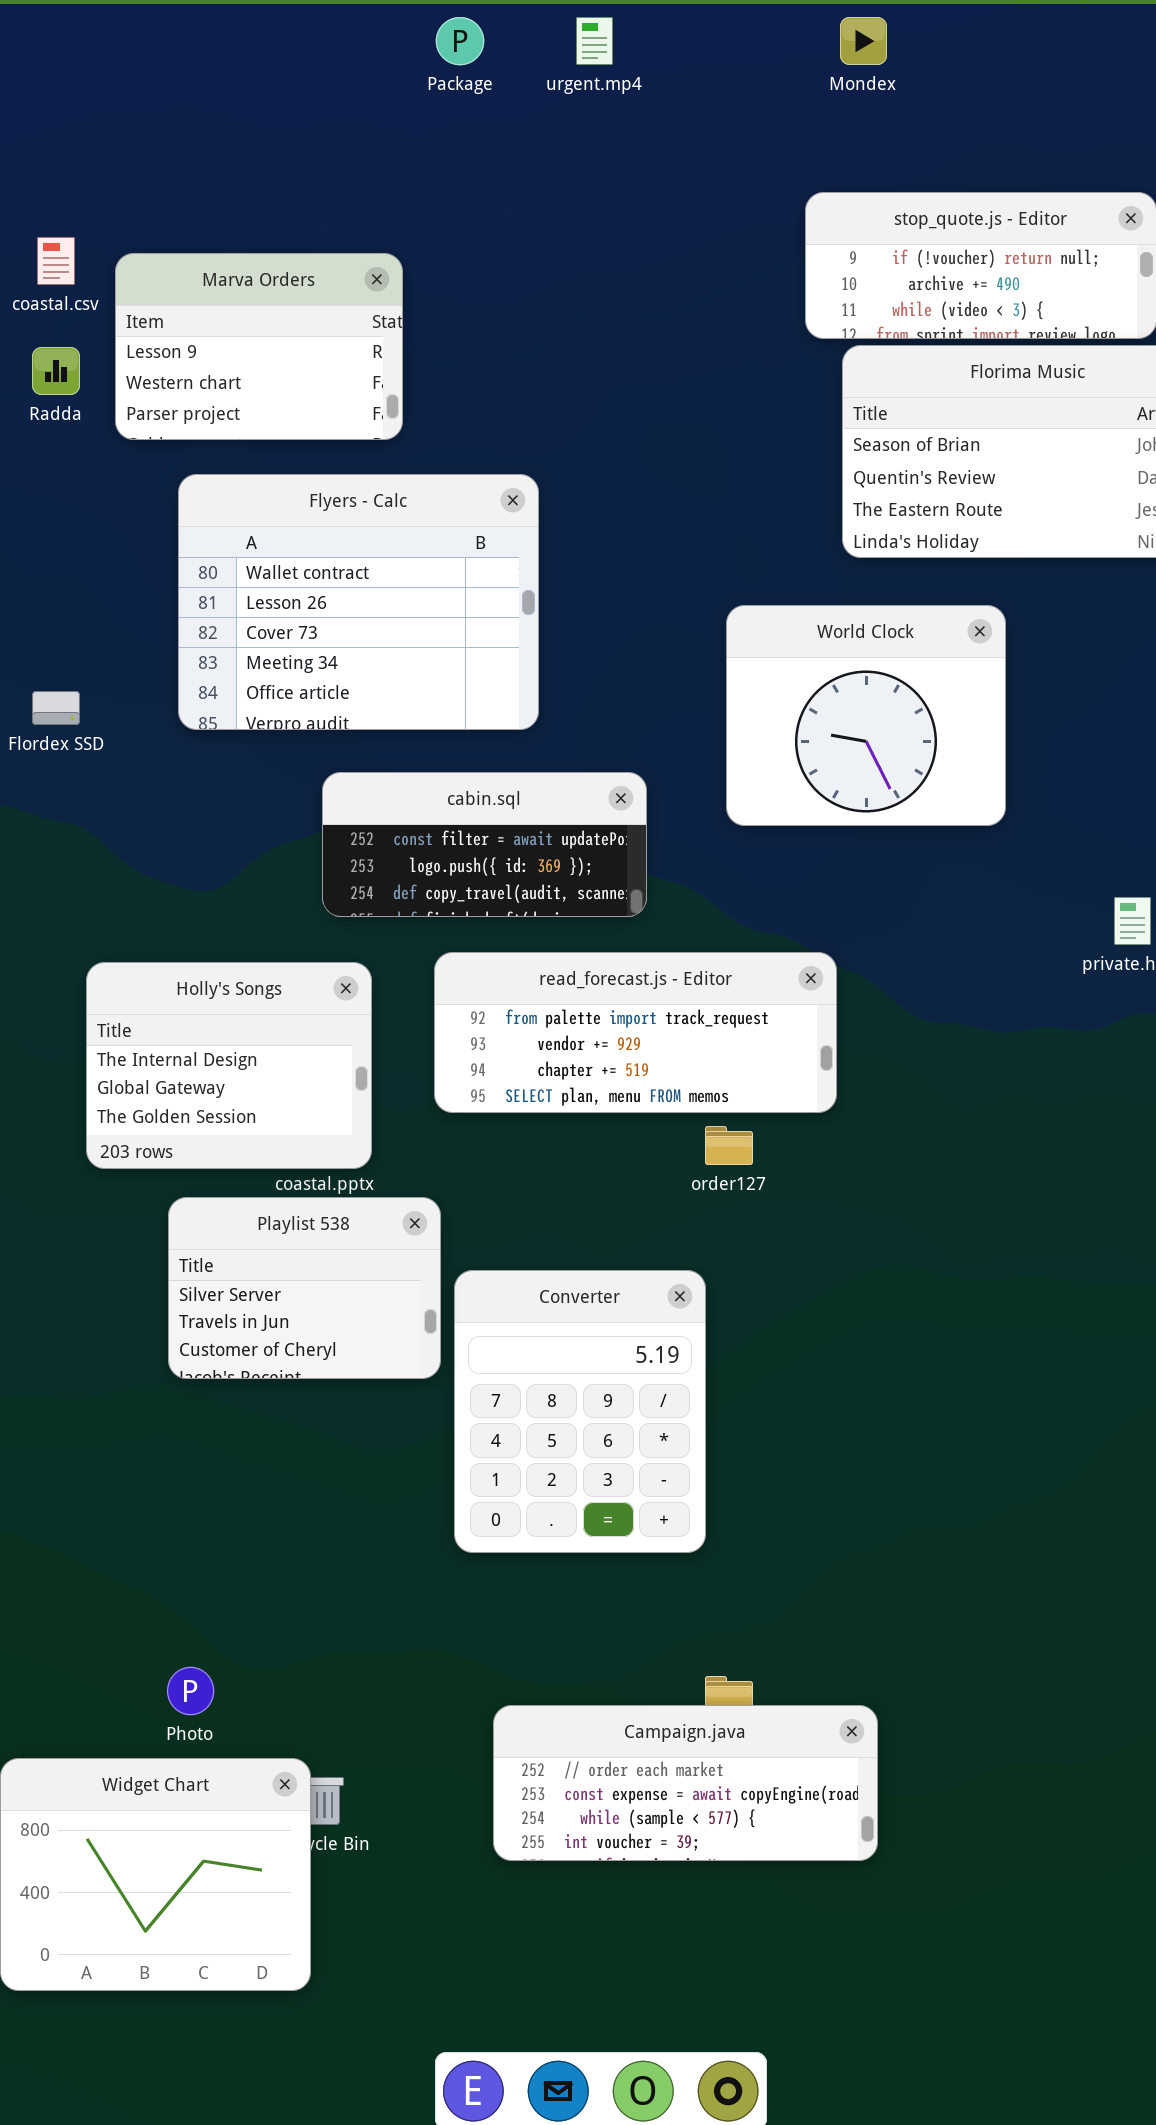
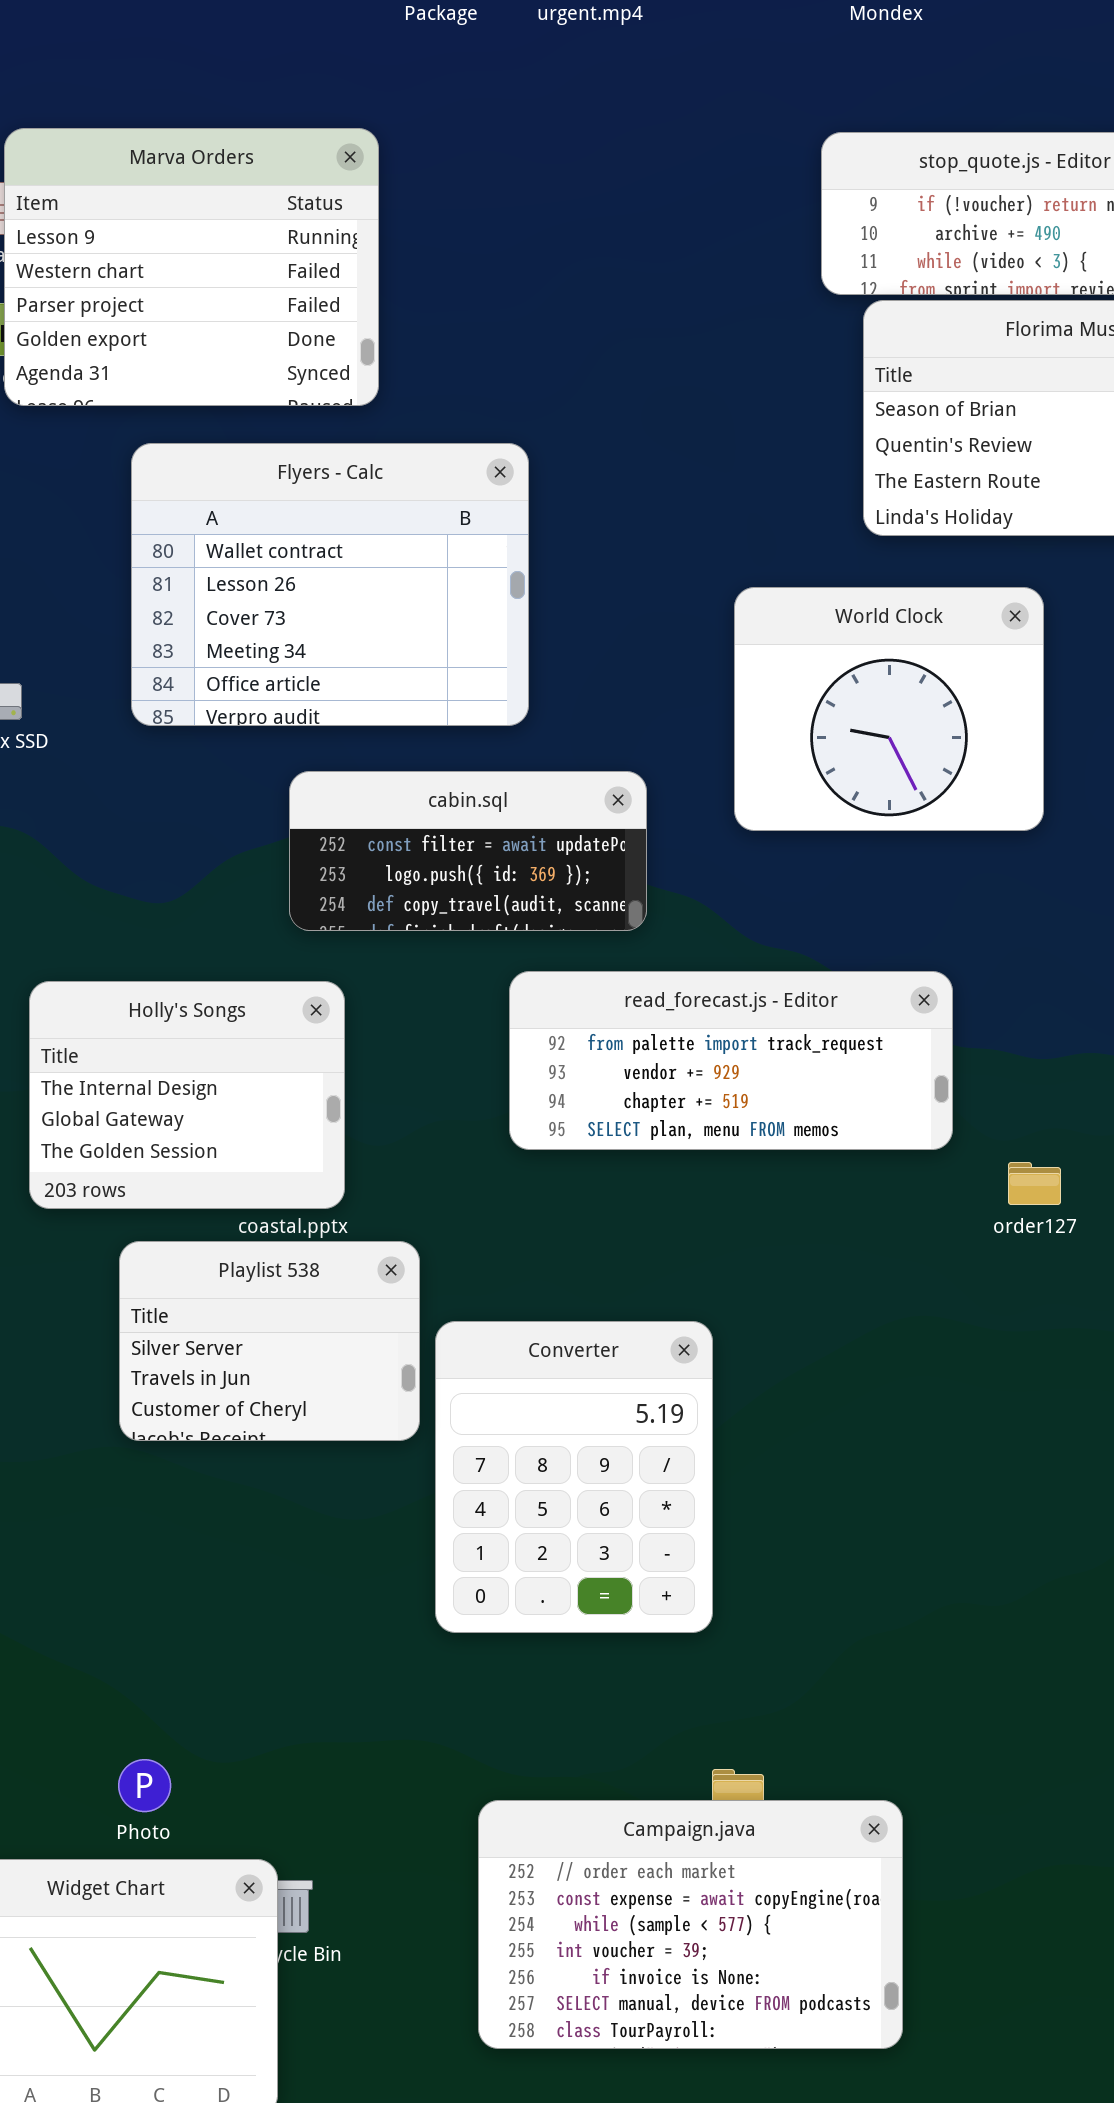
Marva Orders: [115,253,403,440] -> [4,128,379,406], resized
read_forecast.js - Editor: [434,952,837,1113] -> [509,971,953,1150], moved
order127: [705,1126,753,1165] -> [1008,1162,1061,1205], moved
Campaign.java: [493,1705,878,1861] -> [478,1800,903,2049], resized

